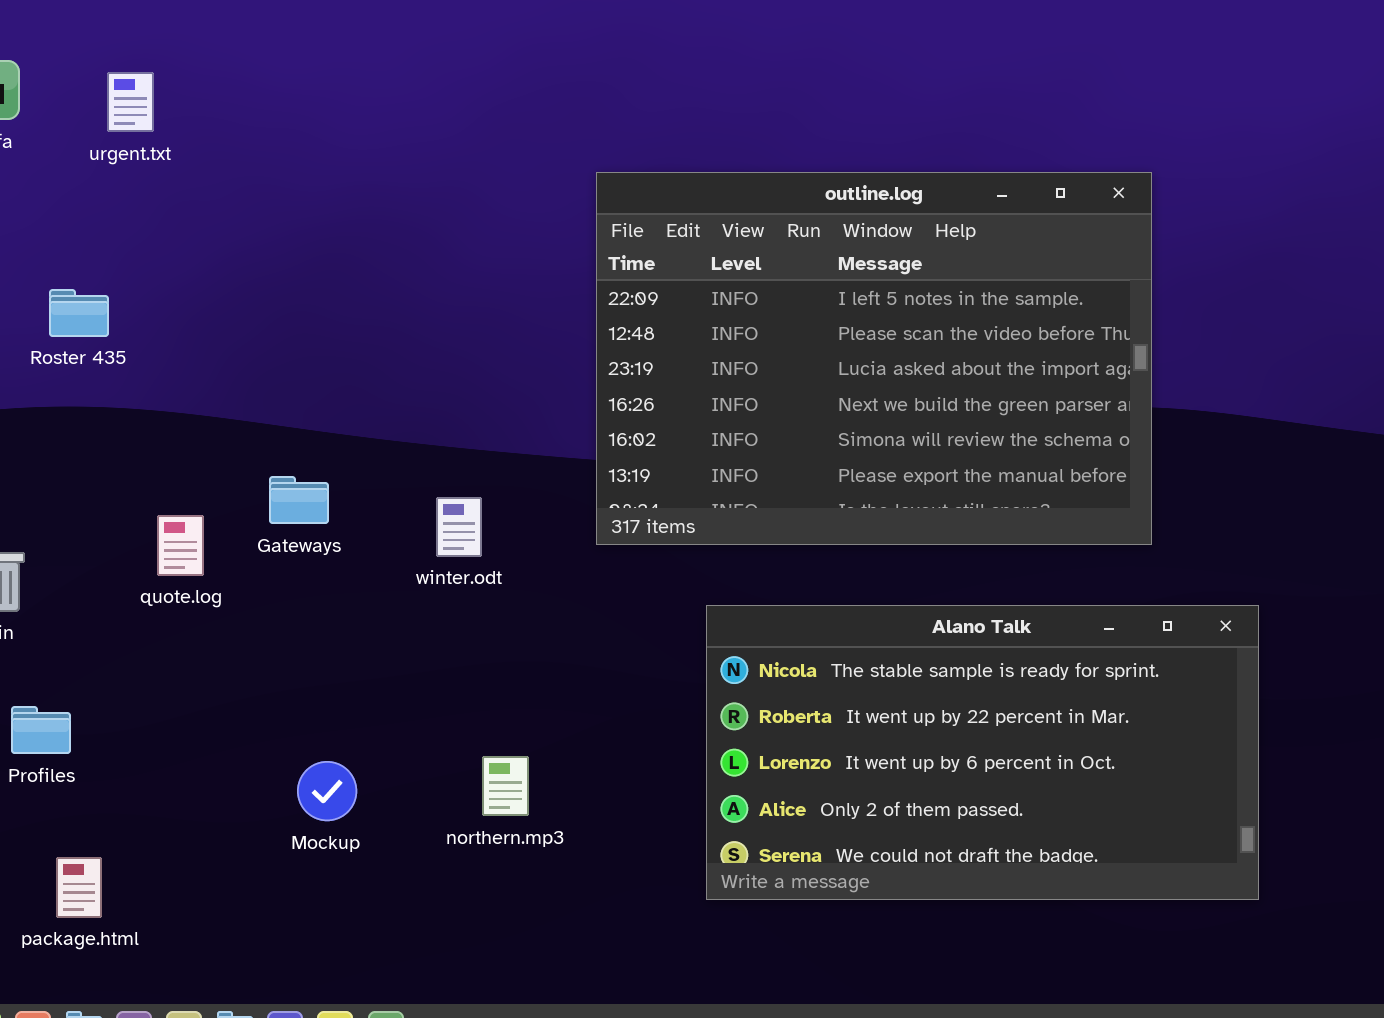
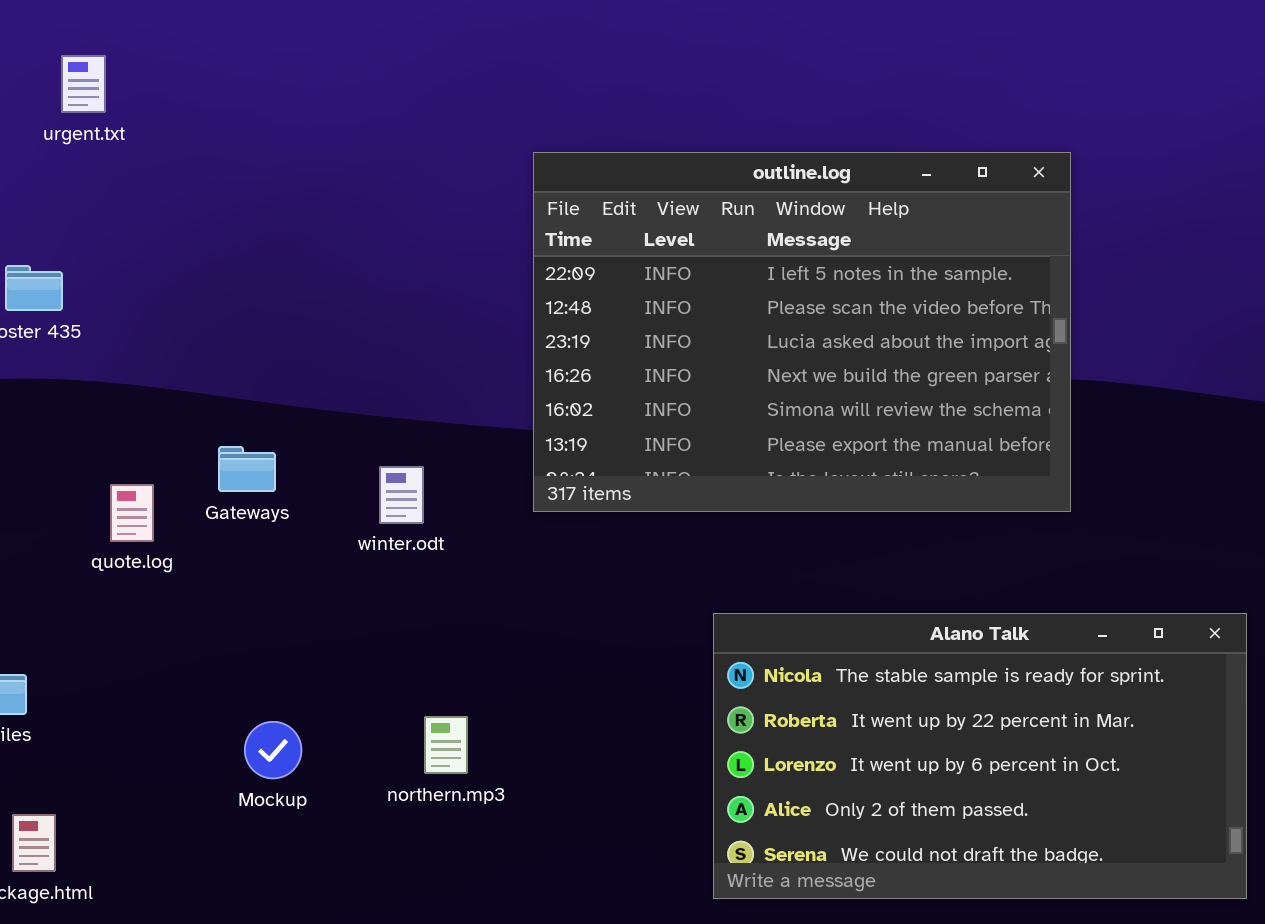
Alano Talk: [706,605,1259,900] -> [713,613,1247,899], moved

